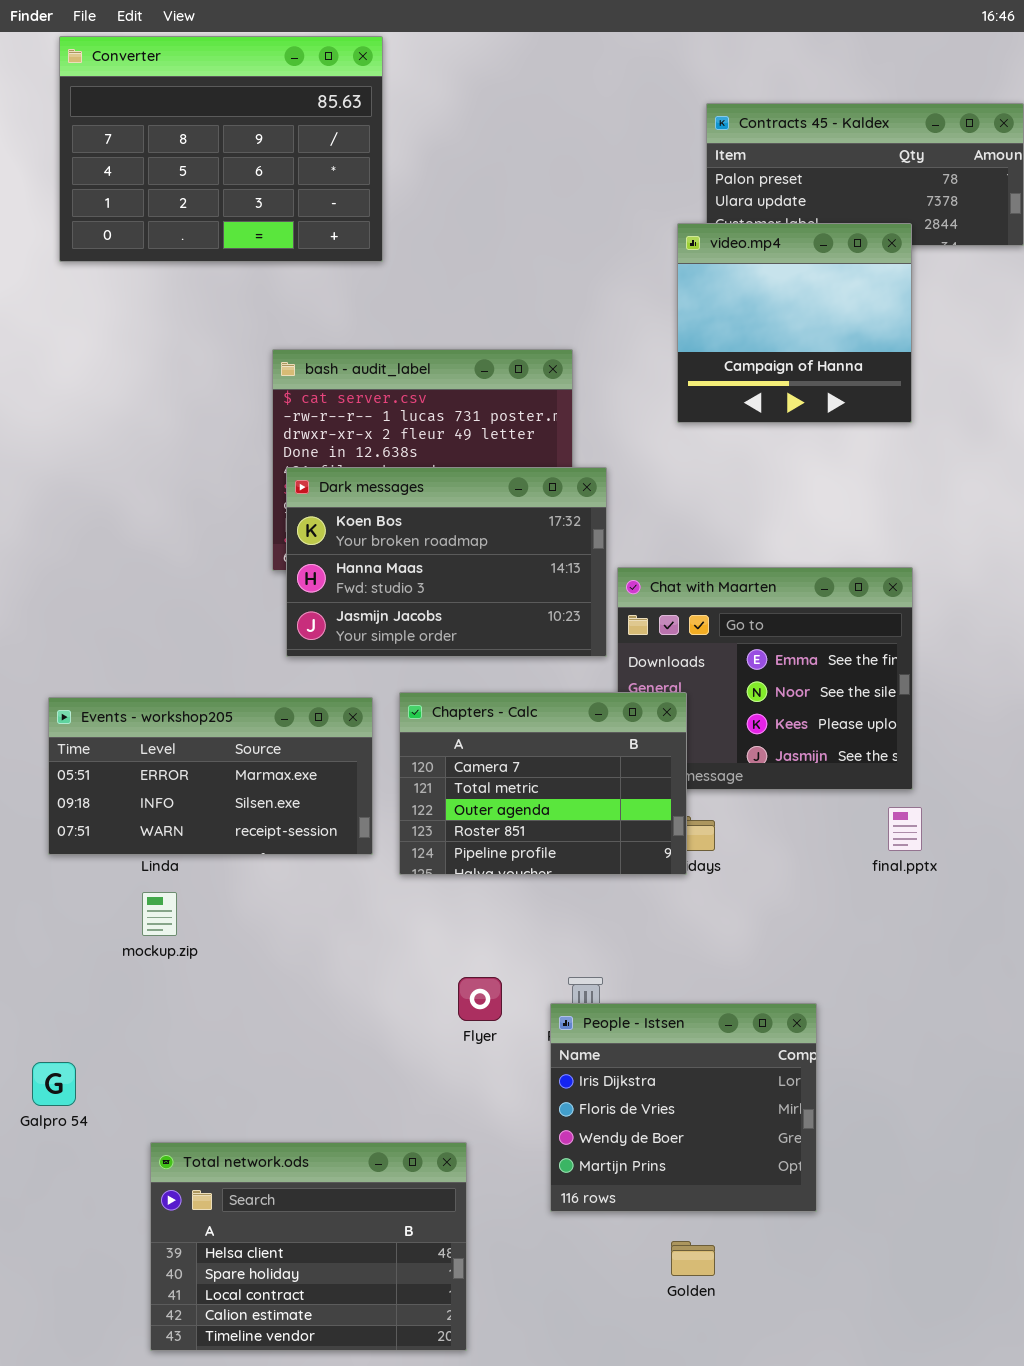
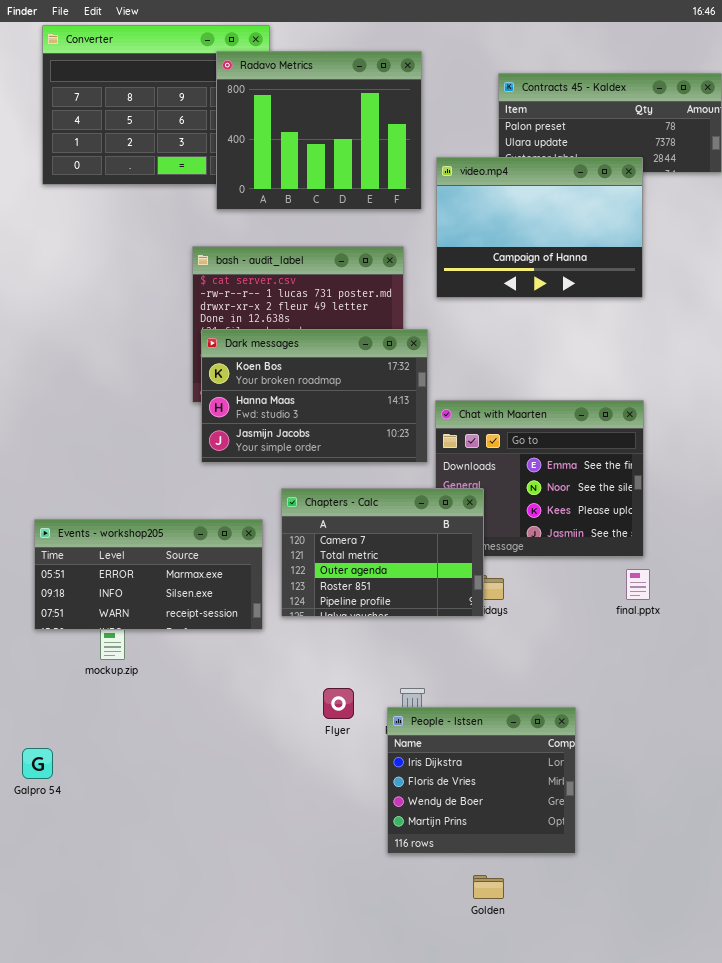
Radavo Metrics: none -> [216,51,422,210], opened
video.mp4: [677,223,912,423] -> [436,157,643,298], resized
Events - workshop205: [48,697,373,855] -> [34,519,263,630], moved
Total network.ods: [150,1142,467,1351] -> none, closed

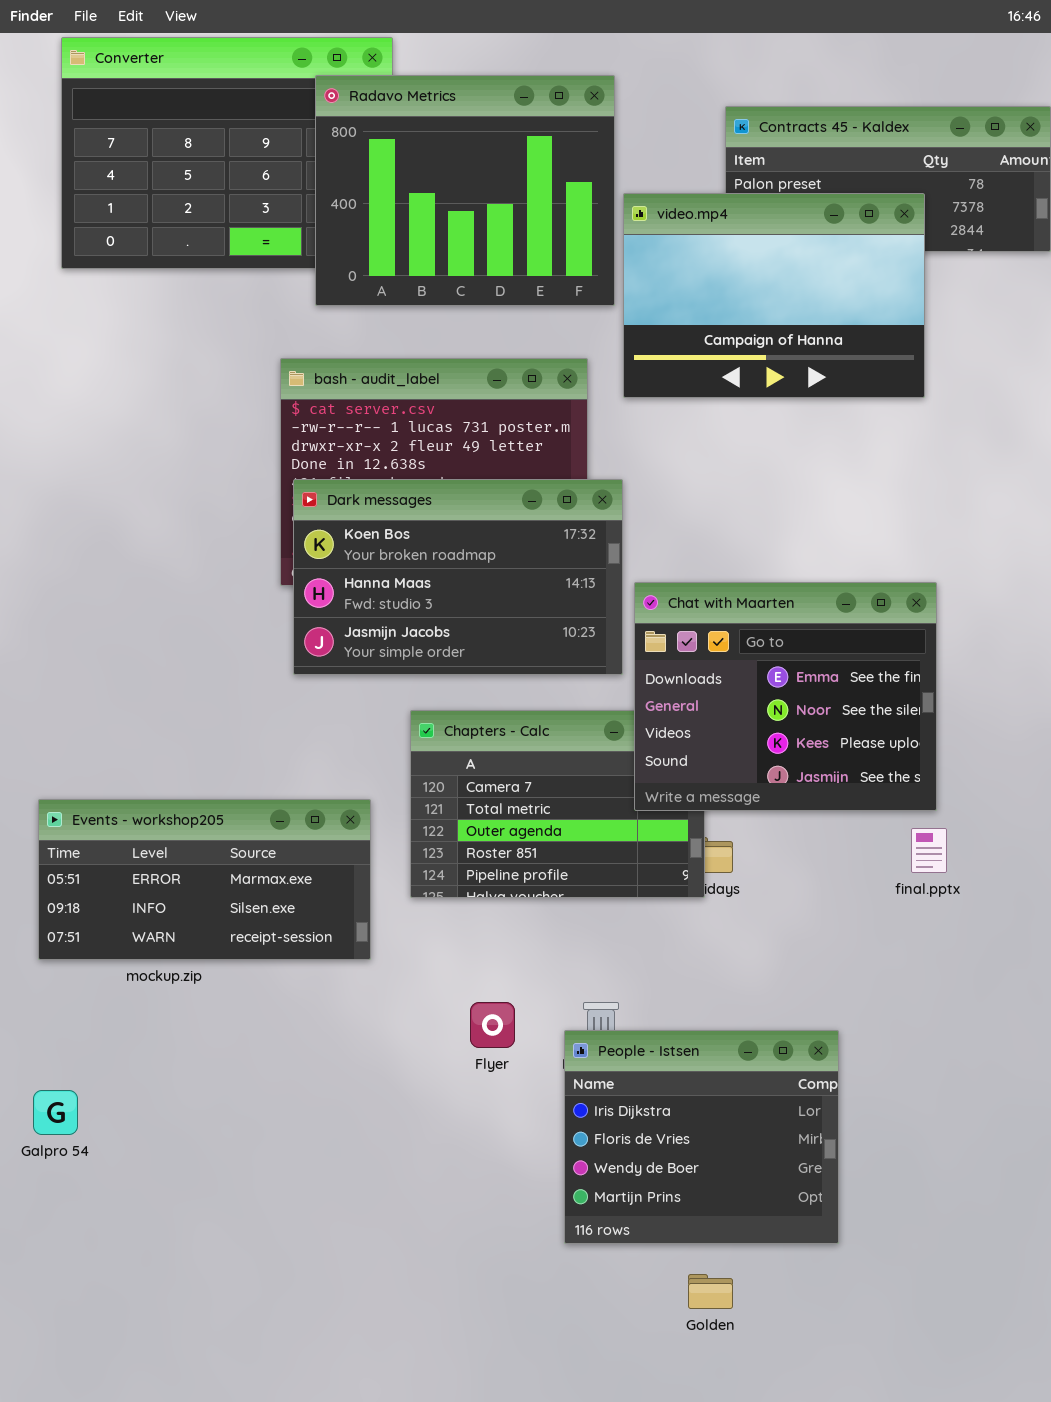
video.mp4: [436,157,643,298] -> [623,193,925,398], moved
Chat with Maarten: [435,400,644,557] -> [634,582,937,811], raised
Events - workshop205: [34,519,263,630] -> [38,799,371,960], moved

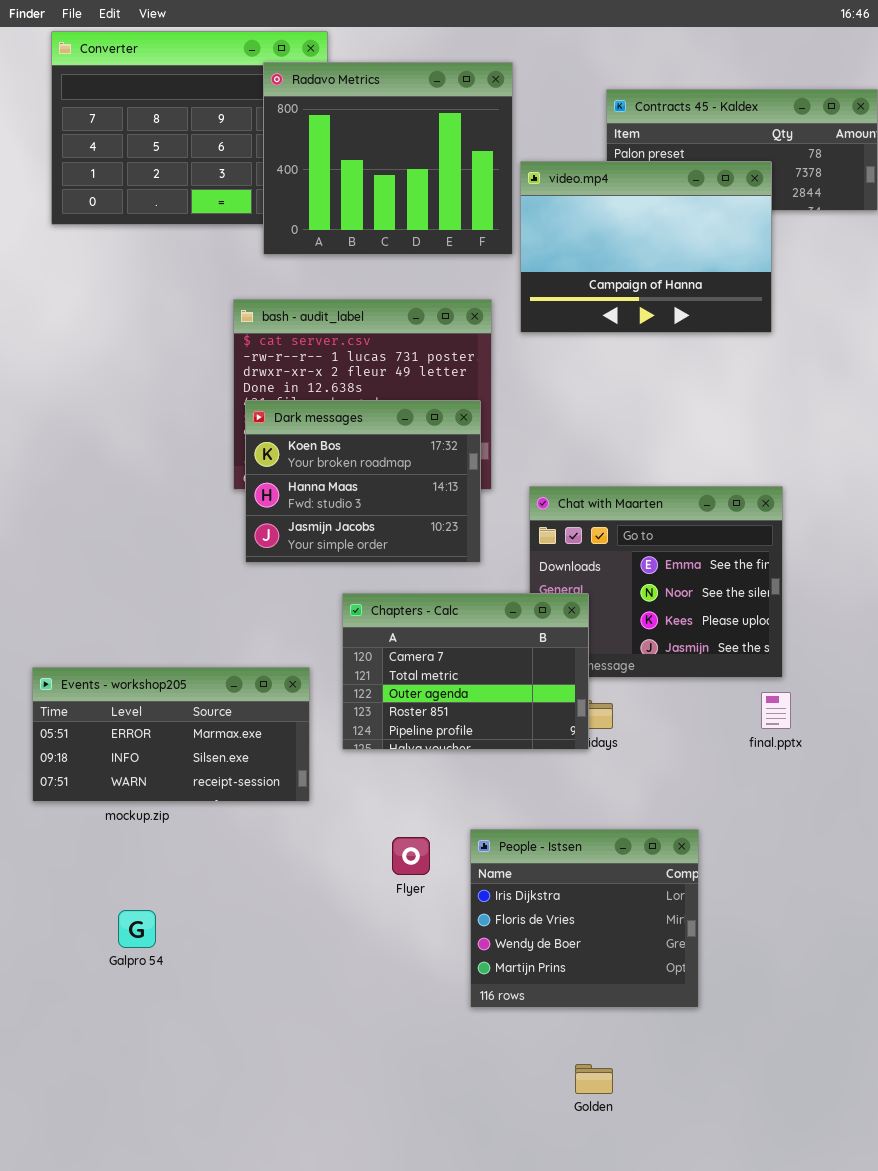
Dark messages: [293,479,623,675] -> [245,400,481,563], resized
Chapters - Calc: [410,710,705,898] -> [342,593,589,750], raised
People - Istsen: [564,1030,839,1244] -> [470,829,699,1008], moved
Galpro 54: [33,1090,78,1135] -> [118,910,156,948], moved

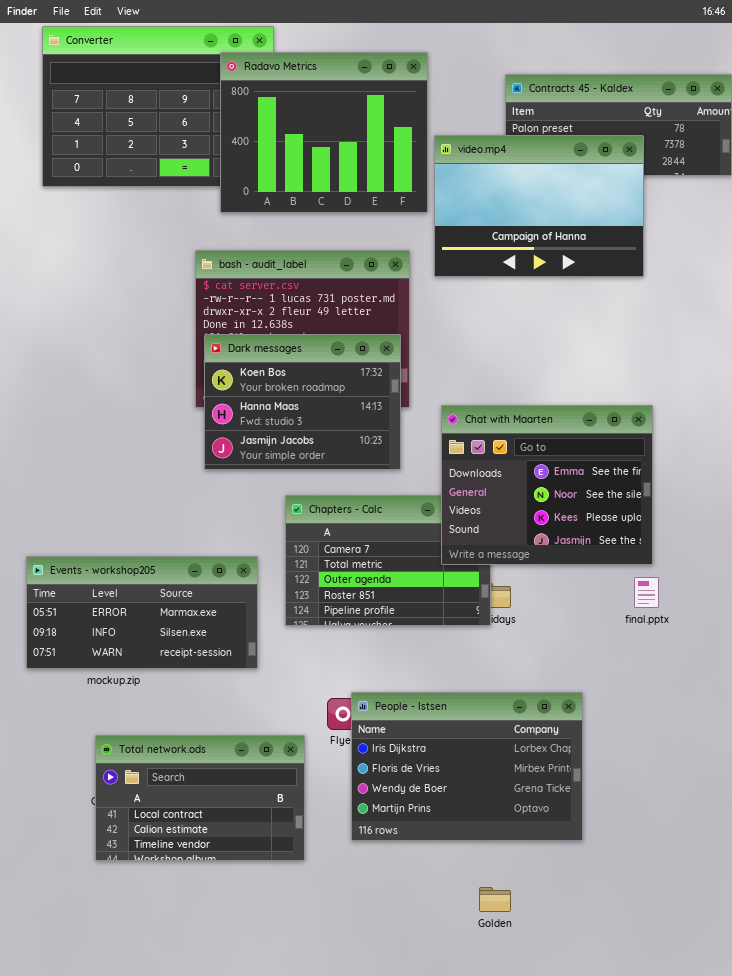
Chat with Maarten: [529,486,783,678] -> [441,405,653,565], raised
People - Istsen: [470,829,699,1008] -> [351,692,583,841], resized
Total network.ods: none -> [95,735,305,861], opened

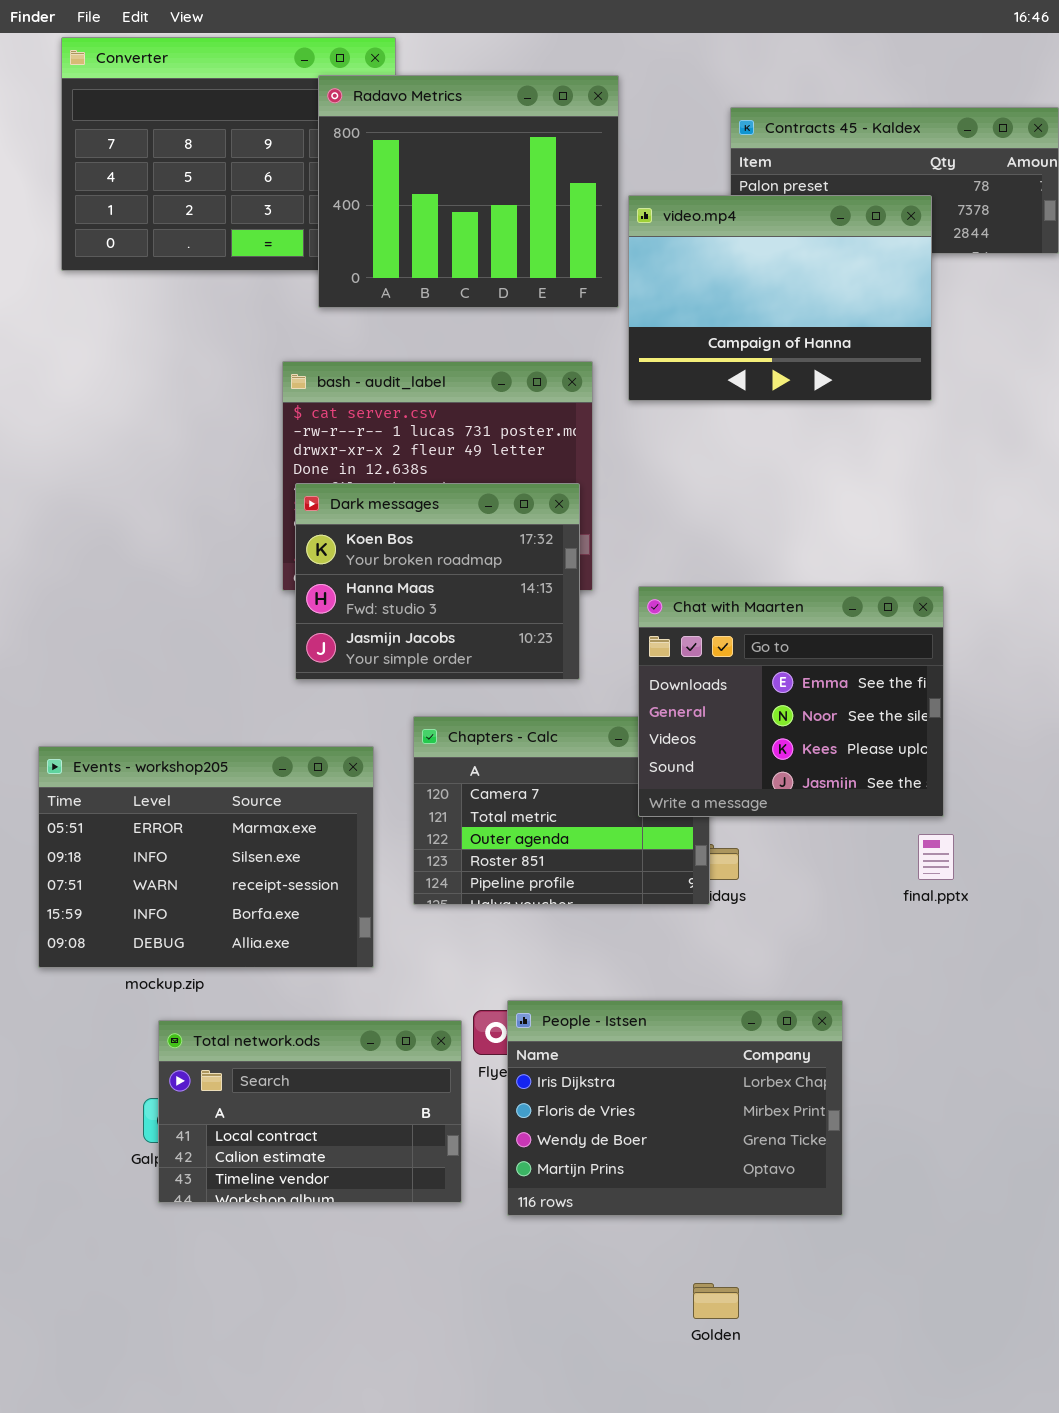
Events - workshop205: [26,556,258,669] -> [38,746,374,968], resized
Total network.ods: [95,735,305,861] -> [158,1020,462,1203], moved

